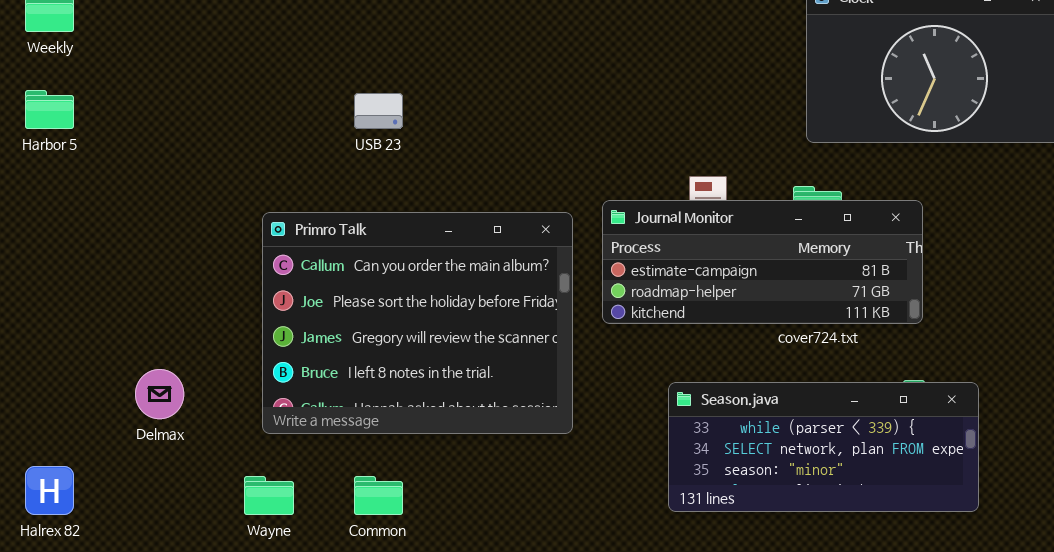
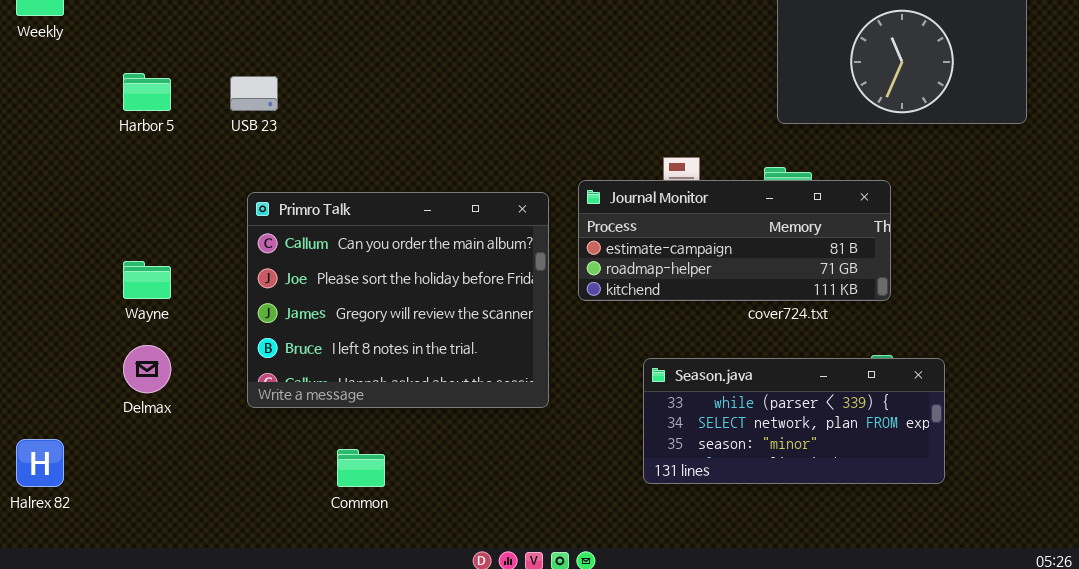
Harbor 5: [25,90,74,129] -> [123,73,171,111], moved
USB 23: [354,93,403,129] -> [230,76,278,111], moved
Wayne: [244,476,294,515] -> [123,261,171,299], moved

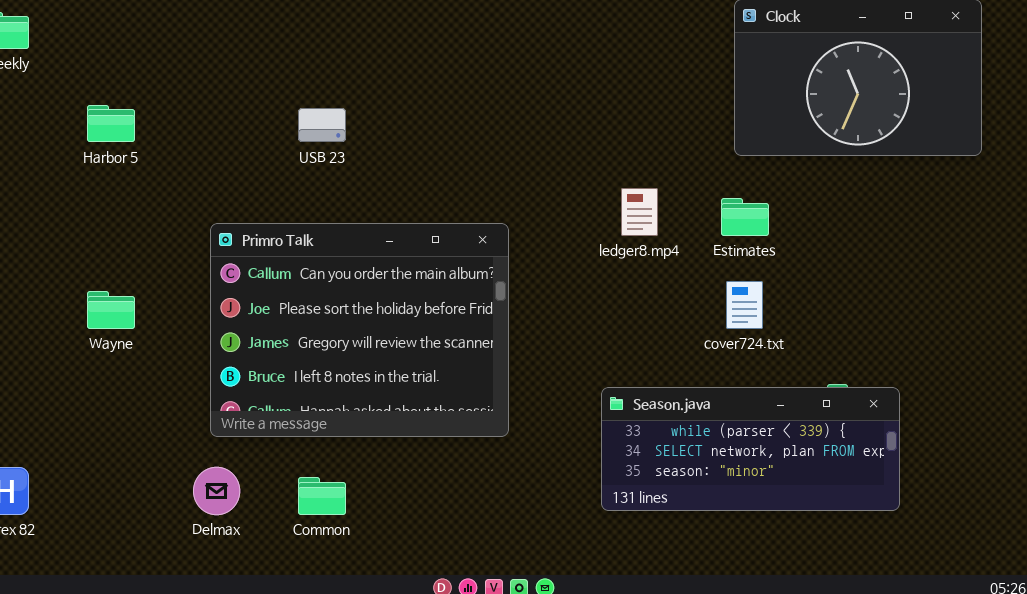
USB 23: [230,76,278,111] -> [298,108,346,142], moved
Journal Monitor: [578,180,891,301] -> none, closed
Delmax: [123,345,171,393] -> [193,467,240,515], moved

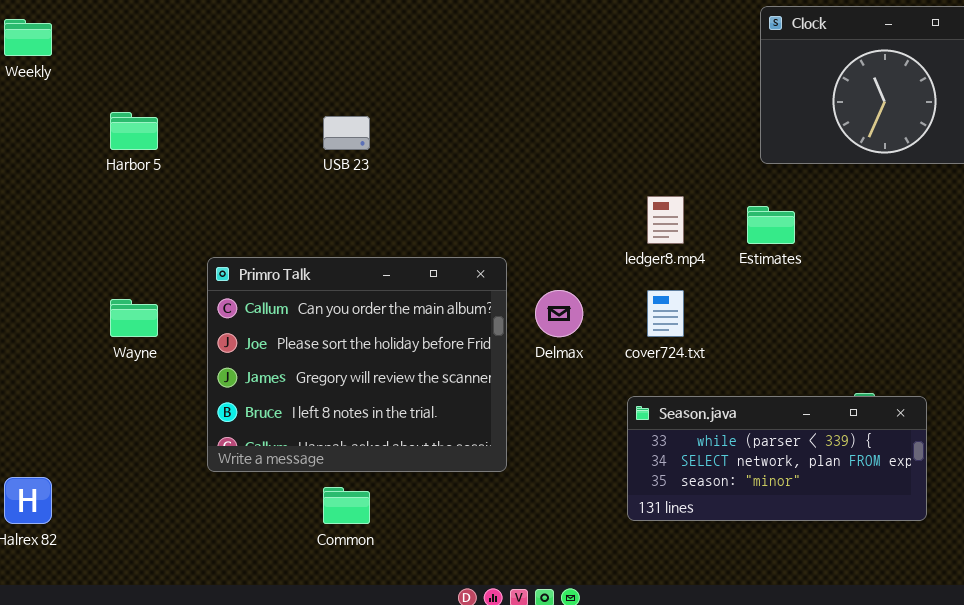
Primro Talk: [210,223,509,437] -> [207,257,507,472], moved
cover724.txt: [726,281,763,329] -> [647,290,684,337], moved
Delmax: [193,467,240,515] -> [535,290,583,337], moved

